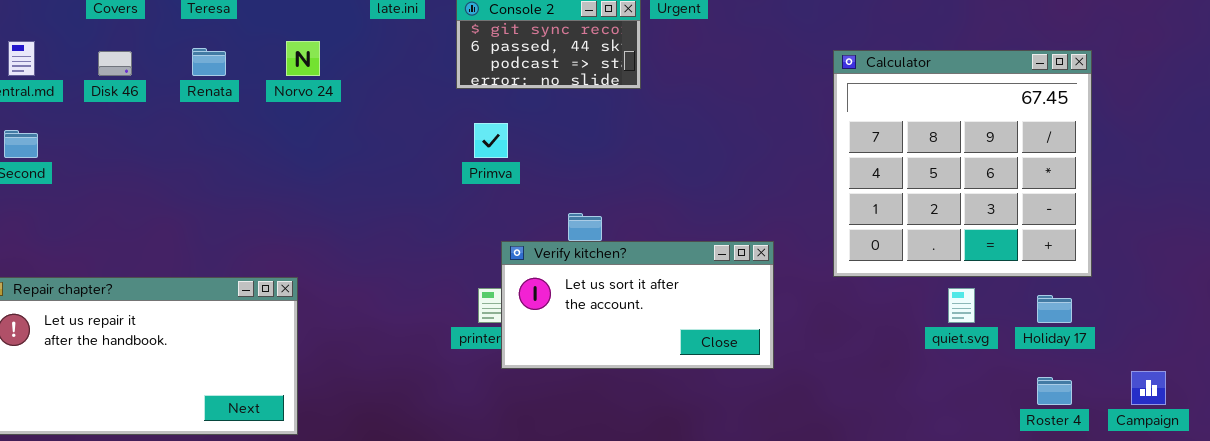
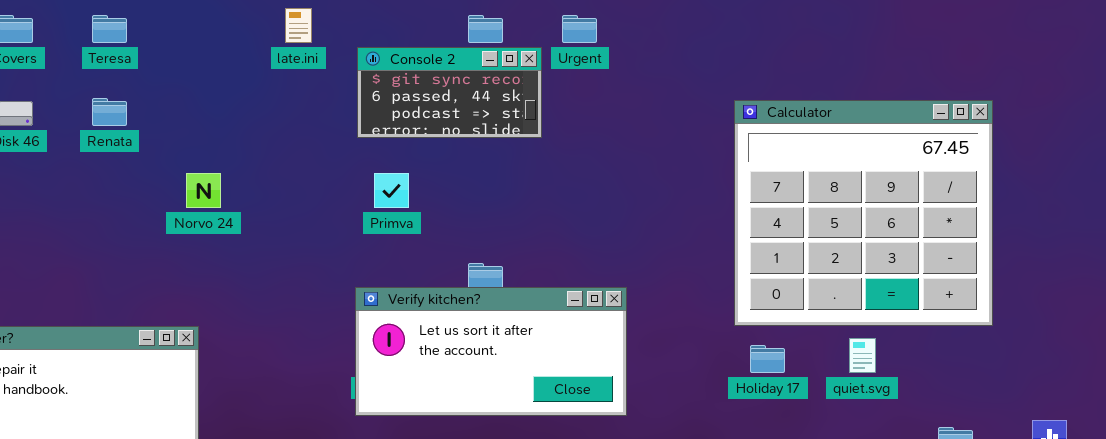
Norvo 24: [286,41,320,76] -> [186,173,221,208], moved
Verify kitchen?: [501,241,774,369] -> [355,287,627,416], moved
Holiday 17: [1037,295,1072,323] -> [750,345,785,373], moved

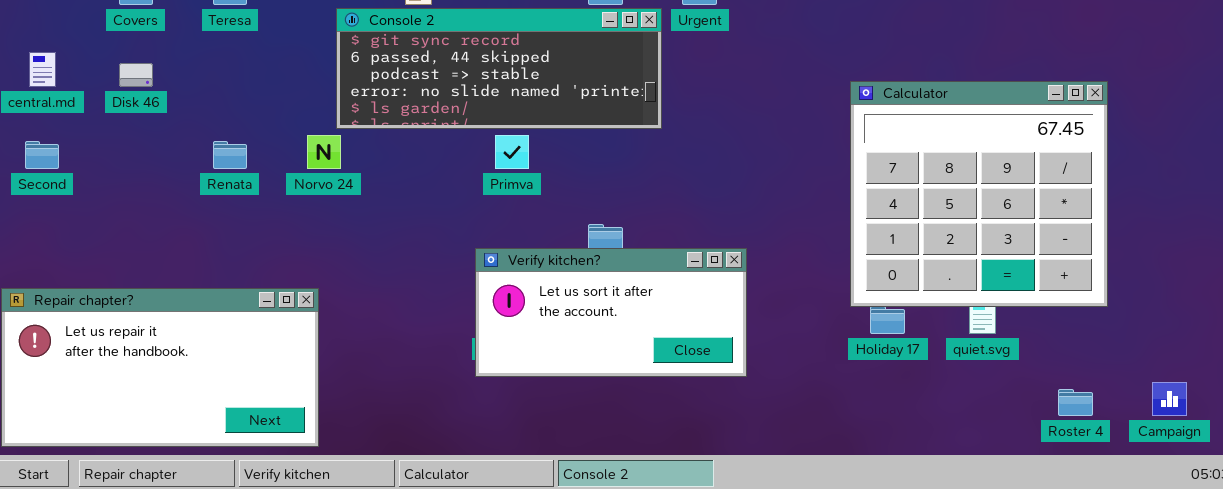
Console 2: [357,47,542,138] -> [336,8,662,129], resized
Renata: [92,98,127,126] -> [213,141,247,169], moved
Calculator: [734,100,993,326] -> [850,81,1108,307], moved

